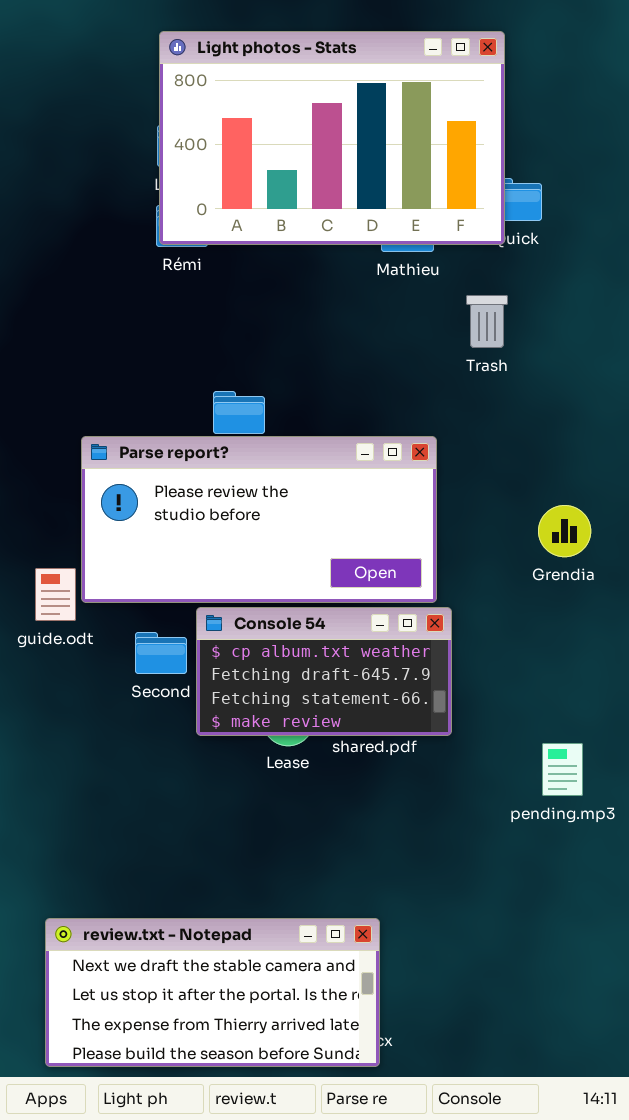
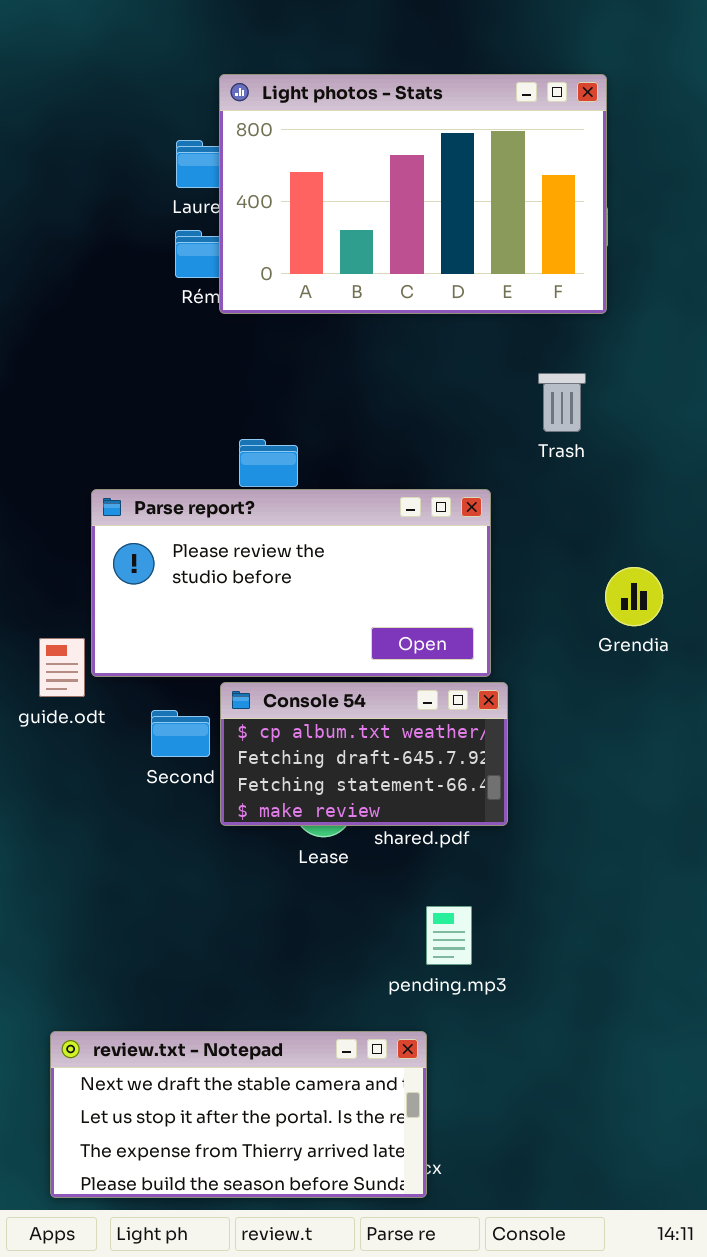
Light photos - Stats: [159,31,505,245] -> [219,74,607,314], moved
Trash: [466,295,508,348] -> [538,373,586,432], moved
pending.mp3: [542,743,583,796] -> [426,906,472,965], moved

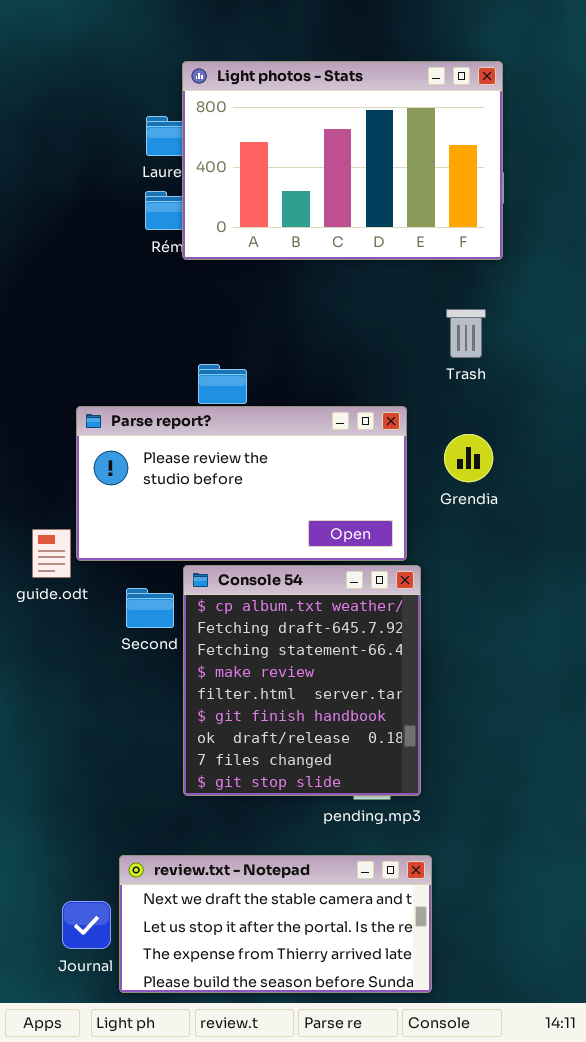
Grendia: [605,567,663,626] -> [444,434,493,482], moved
Console 54: [220,682,508,826] -> [183,565,421,796], resized
review.txt - Notepad: [50,1031,427,1198] -> [119,855,432,993], moved

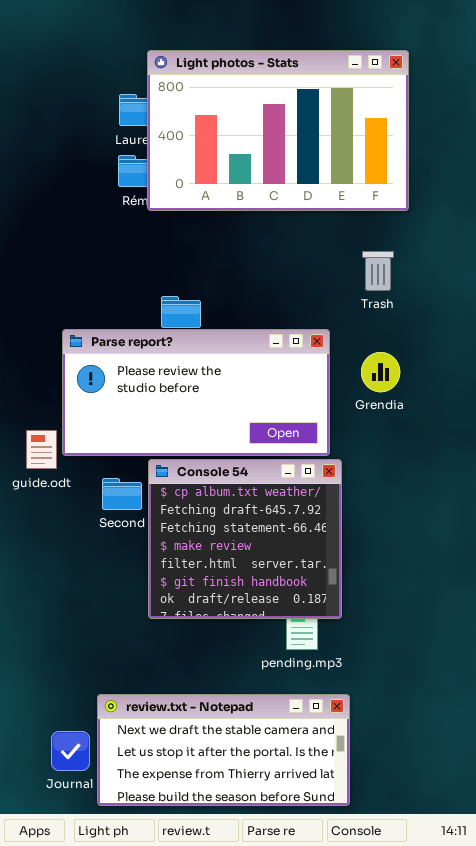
Console 54: [183,565,421,796] -> [148,459,342,619], resized

